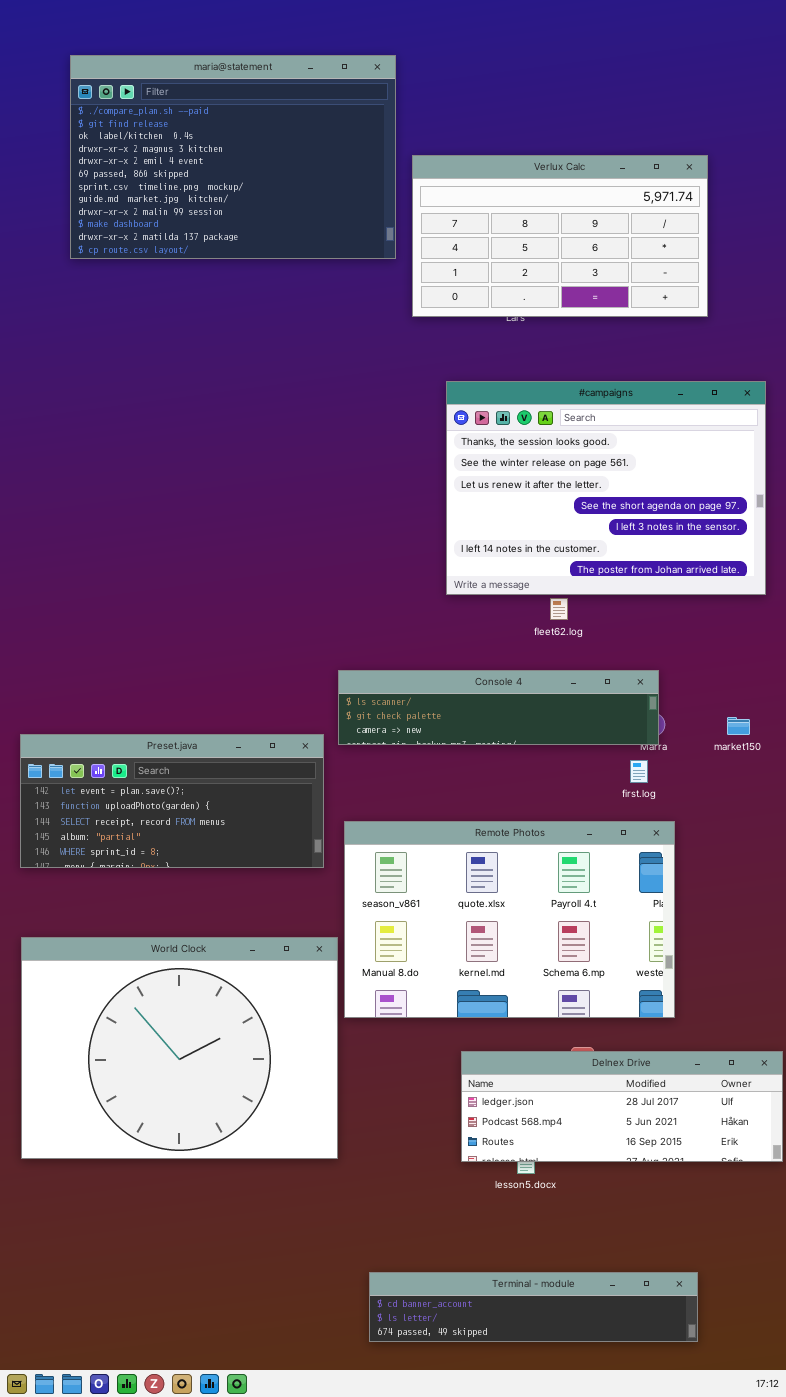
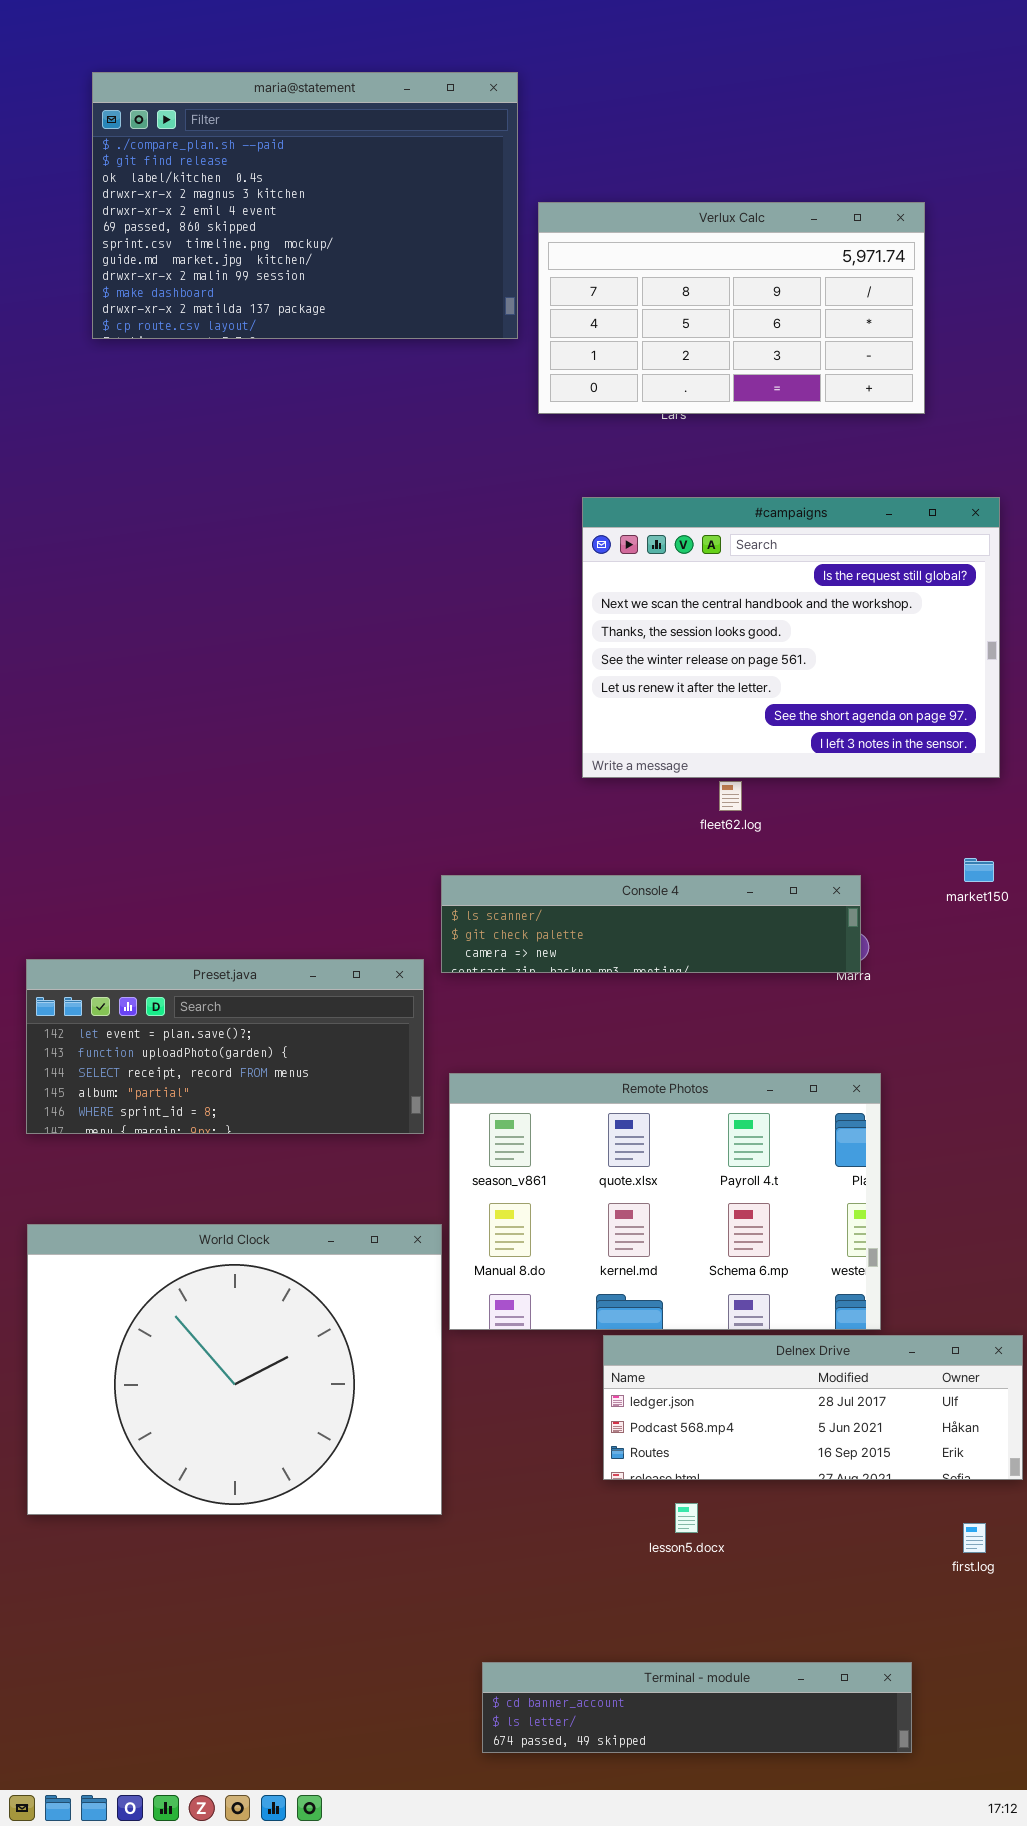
#campaigns: [446,381,766,595] -> [582,497,1000,778], scrolled up 2 rows
market150: [727,717,750,735] -> [964,858,994,882], moved
first.log: [630,760,648,783] -> [963,1523,986,1553], moved
Delnex Drive: [461,1051,783,1162] -> [603,1335,1023,1480], moved

